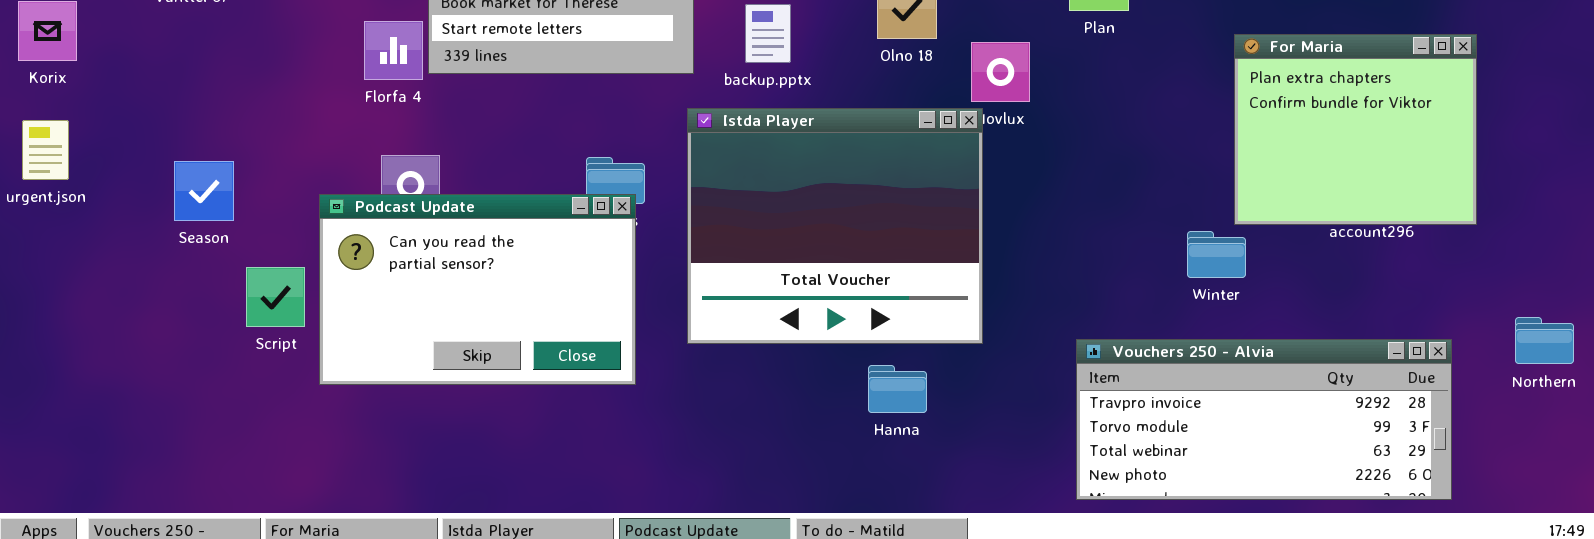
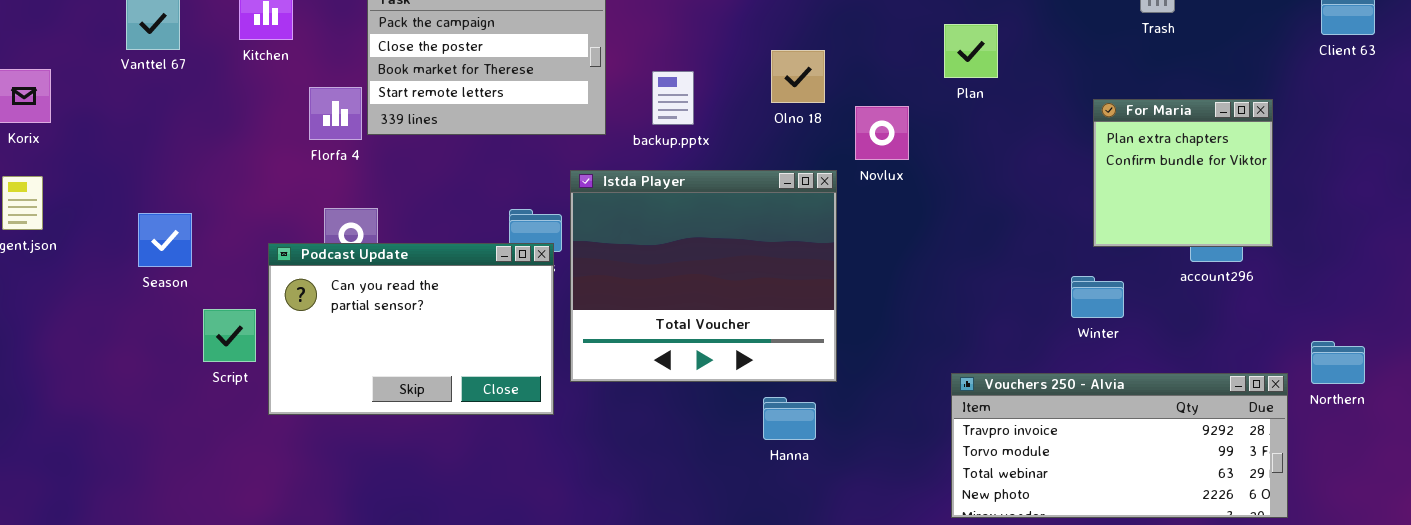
For Maria: [1234,34,1477,225] -> [1093,99,1273,247], resized
Istda Player: [687,108,983,344] -> [570,170,837,382], moved
Winter: [1187,231,1246,278] -> [1071,276,1124,318], moved
Northern: [1515,317,1574,364] -> [1311,341,1365,384], moved

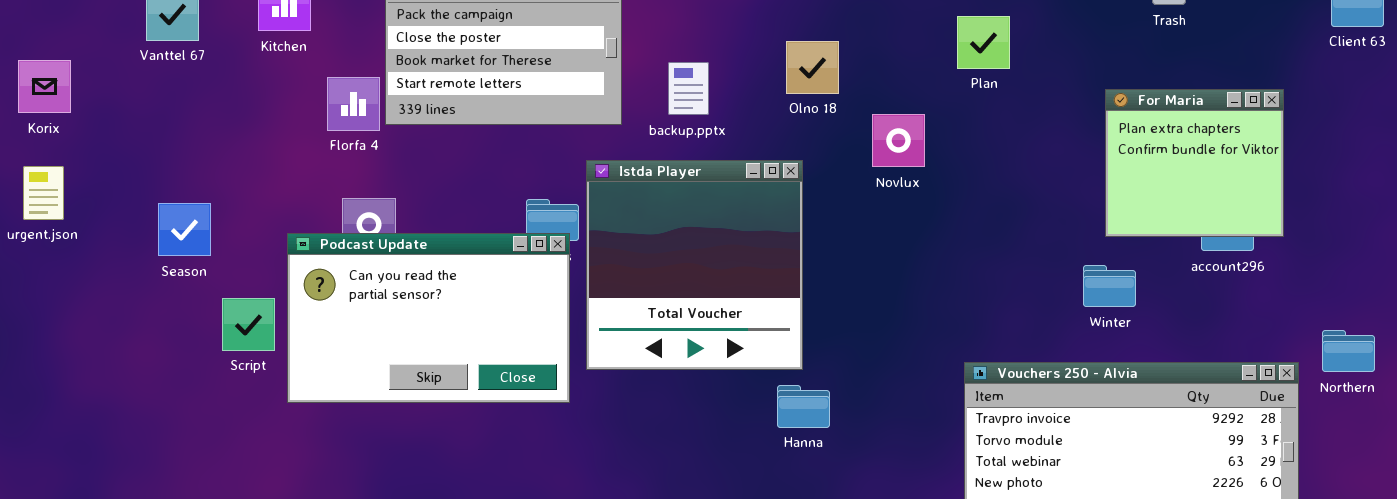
Novlux: [855,106,909,160] -> [872,114,925,167], moved
Istda Player: [570,170,837,382] -> [586,160,803,370], resized

